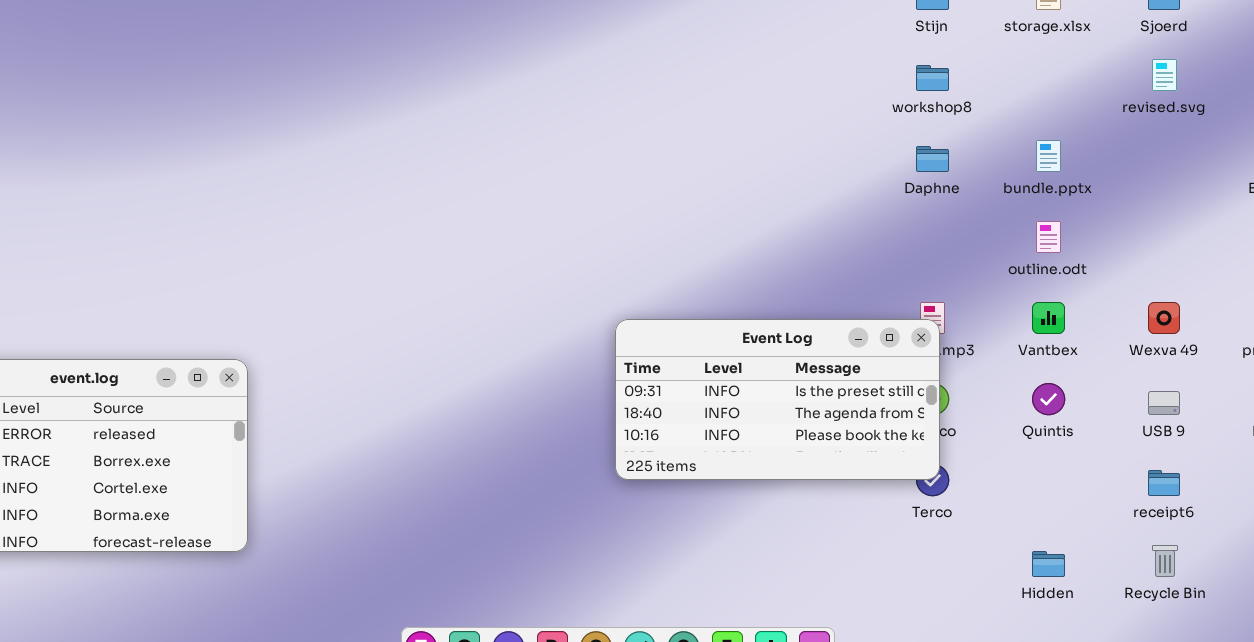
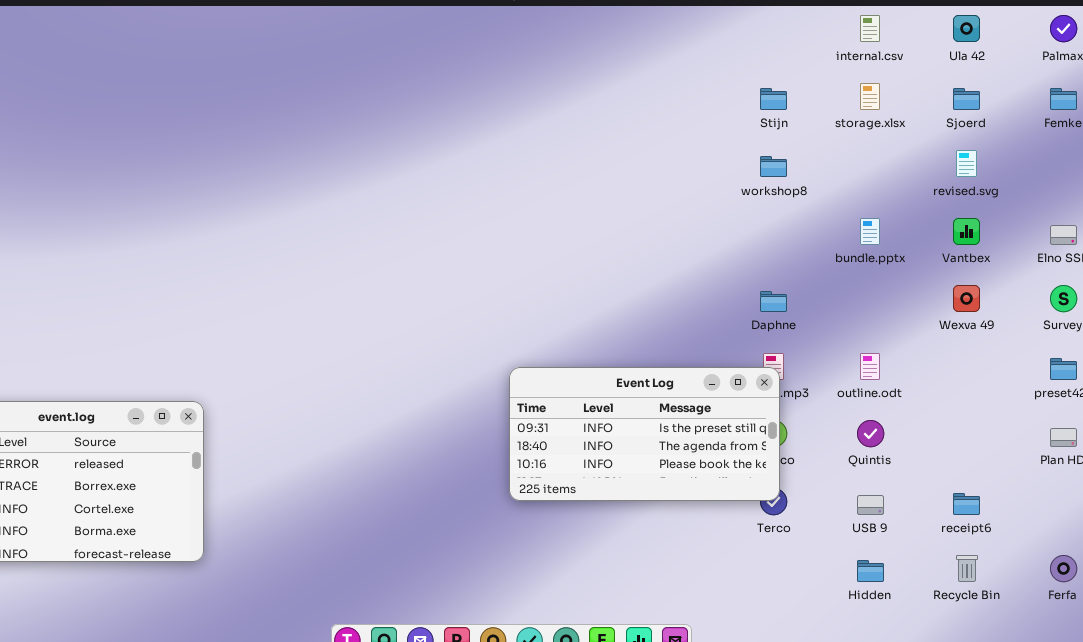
Daphne: [916,146,949,172] -> [760,291,787,312], moved
outline.odt: [1036,221,1061,253] -> [860,353,880,380], moved
Vantbex: [1032,302,1065,334] -> [953,218,980,245], moved
Wexva 49: [1148,302,1180,334] -> [953,285,980,312], moved
USB 9: [1148,391,1180,415] -> [857,495,884,515], moved

